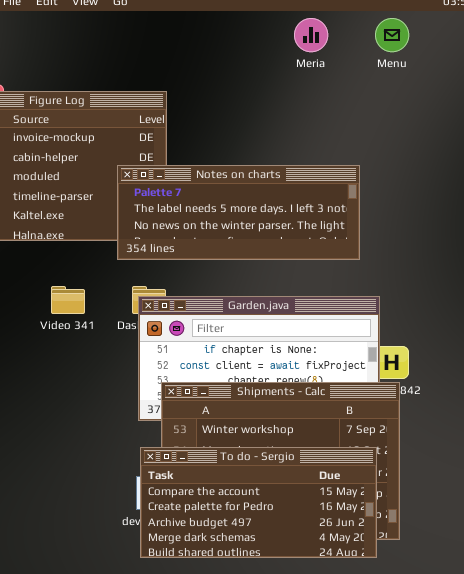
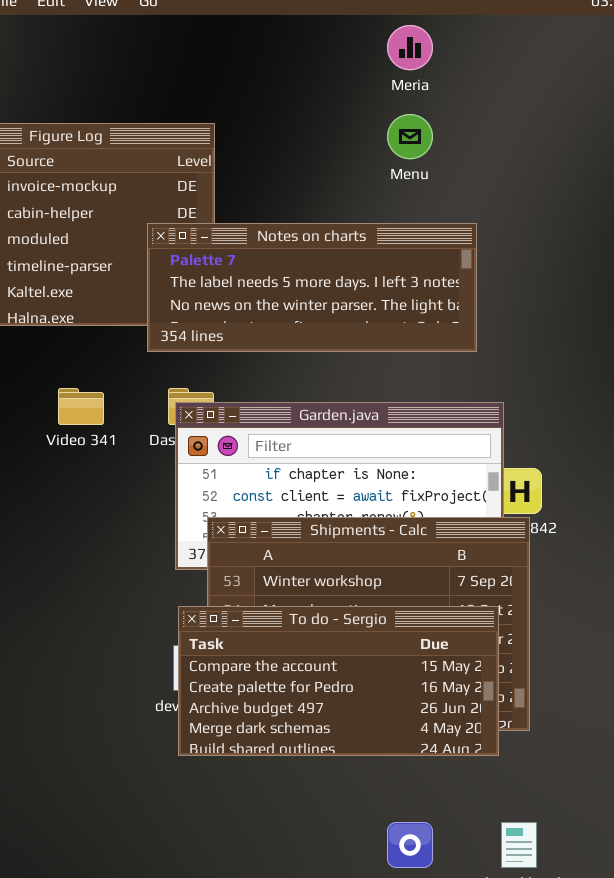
Menu: [375,18,409,52] -> [387,114,433,159], moved

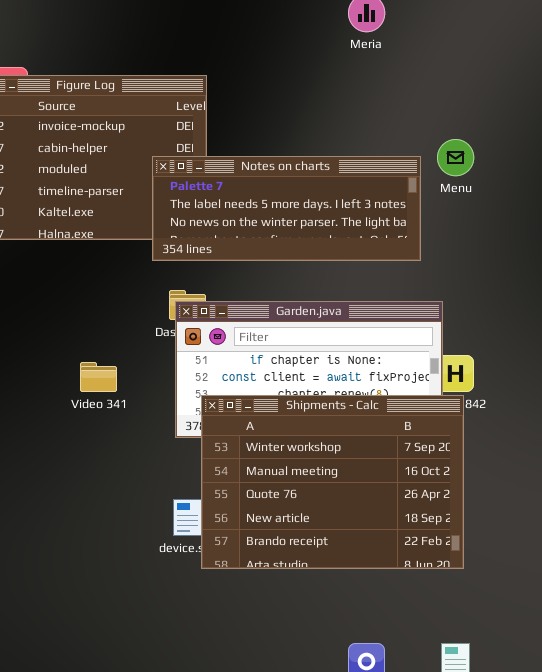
Menu: [387,114,433,159] -> [437,139,474,176], moved
Video 341: [58,388,104,425] -> [80,362,117,392], moved
To do - Sergio: [178,606,499,756] -> none, closed

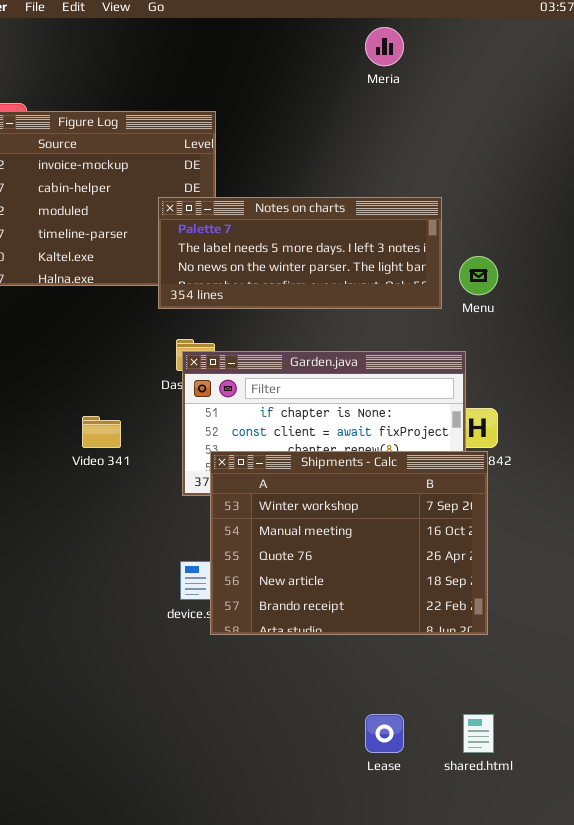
Menu: [437,139,474,176] -> [459,256,498,295], moved

